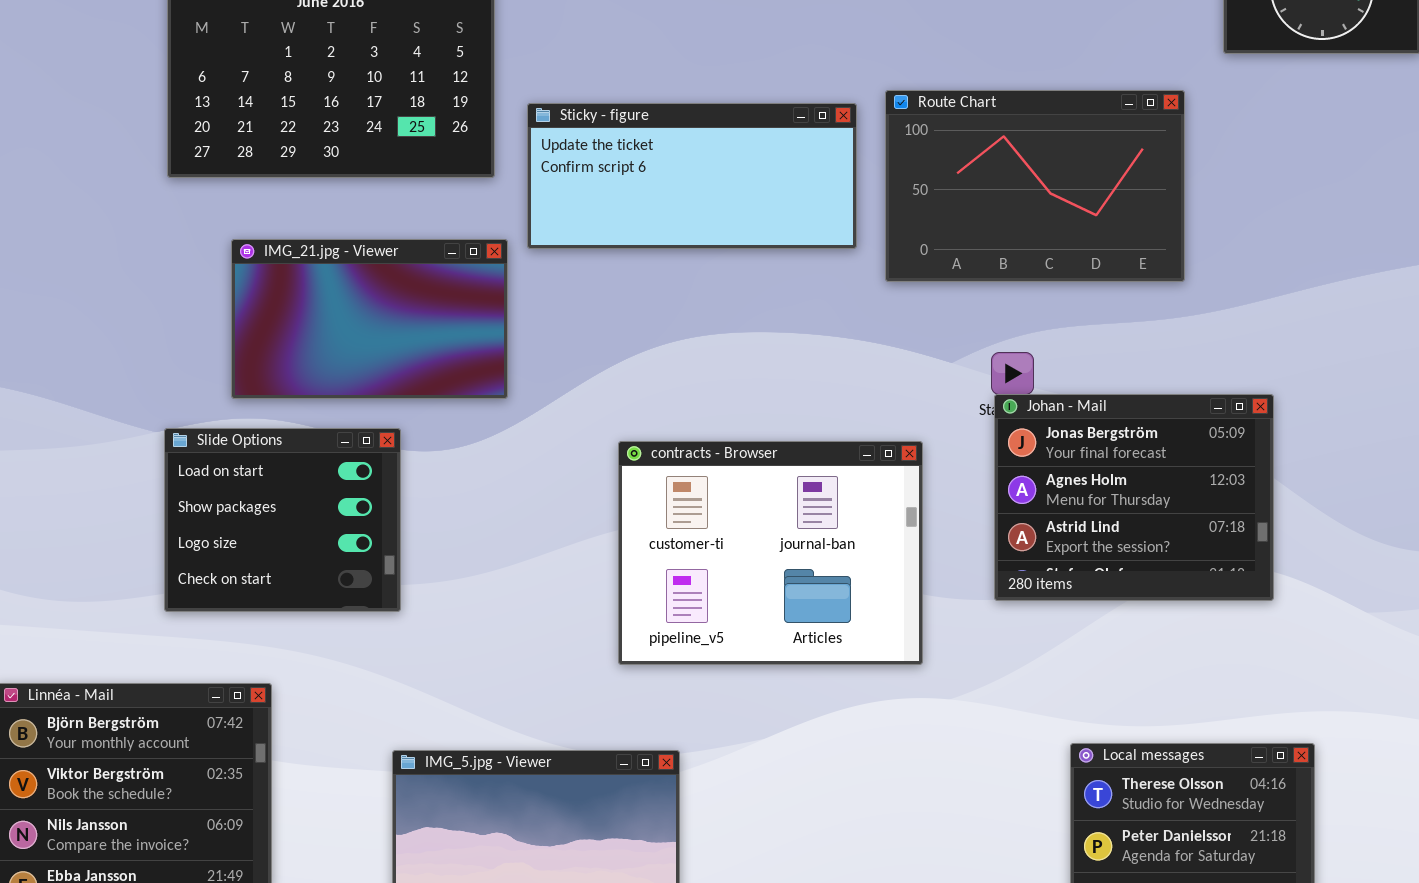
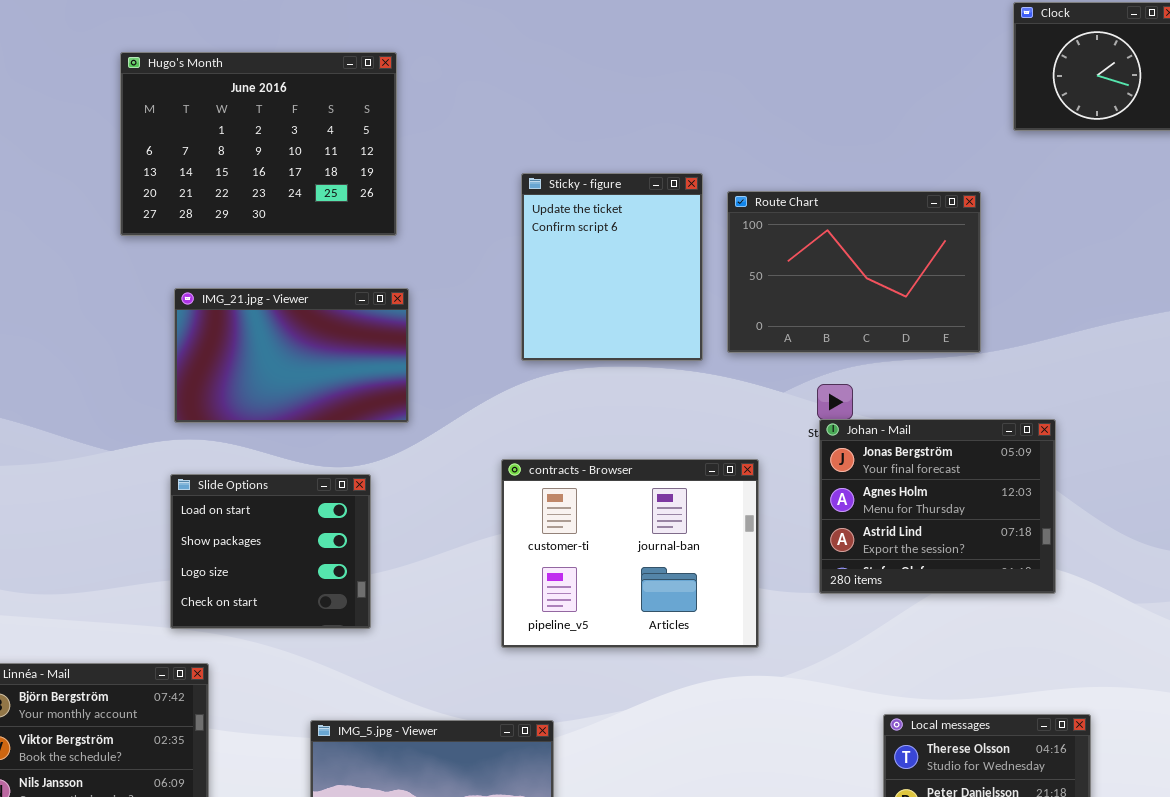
Route Chart: [885,90,1185,282] -> [727,191,981,353], moved
Sticky - figure: [527,103,857,249] -> [521,173,703,361], resized
Slide Options: [164,428,401,612] -> [170,474,371,629], moved

